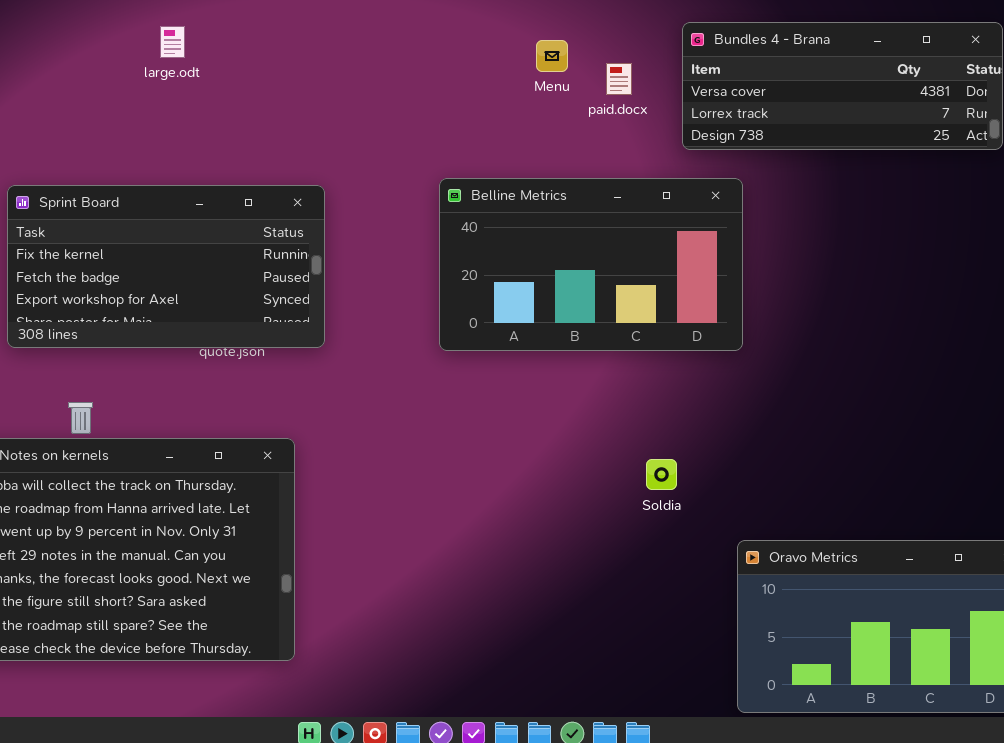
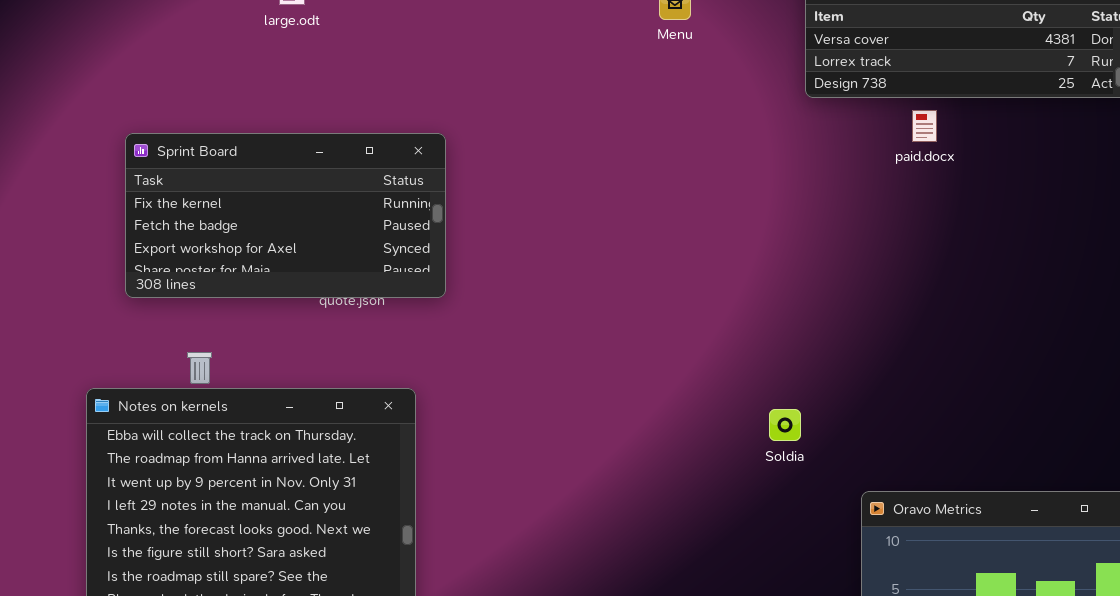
paid.docx: [606,63,632,95] -> [912,110,937,142], moved
Belline Metrics: [439,178,743,351] -> none, closed

